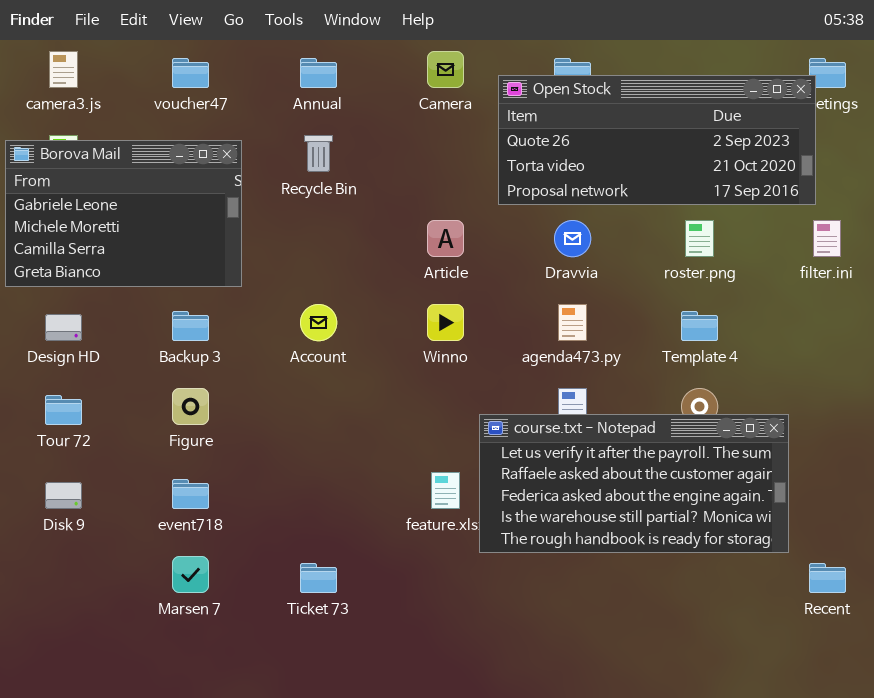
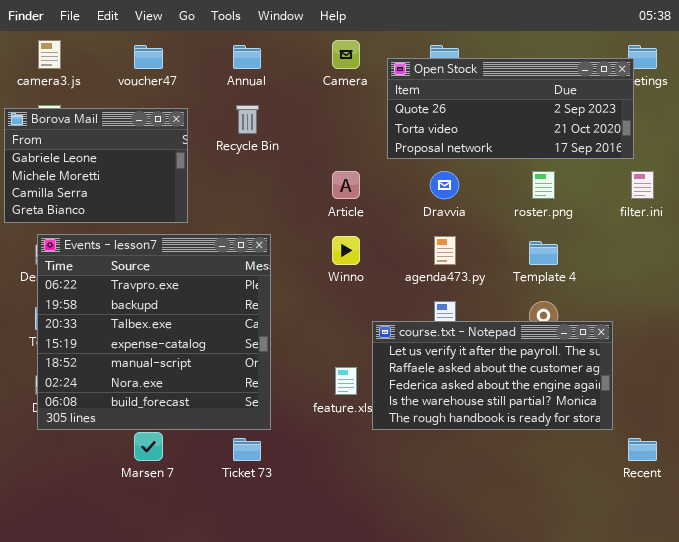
Events - lesson7: none -> [37,234,271,430], opened

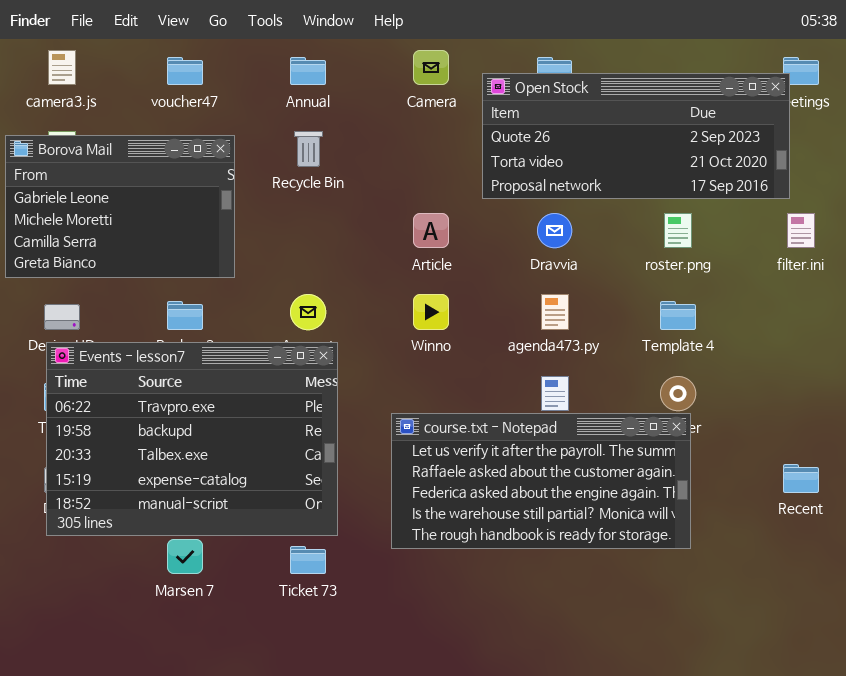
Events - lesson7: [37,234,271,430] -> [46,342,338,536], resized
course.txt - Notepad: [372,321,613,430] -> [391,413,691,549], moved
Recent: [628,438,657,461] -> [783,464,819,493], moved

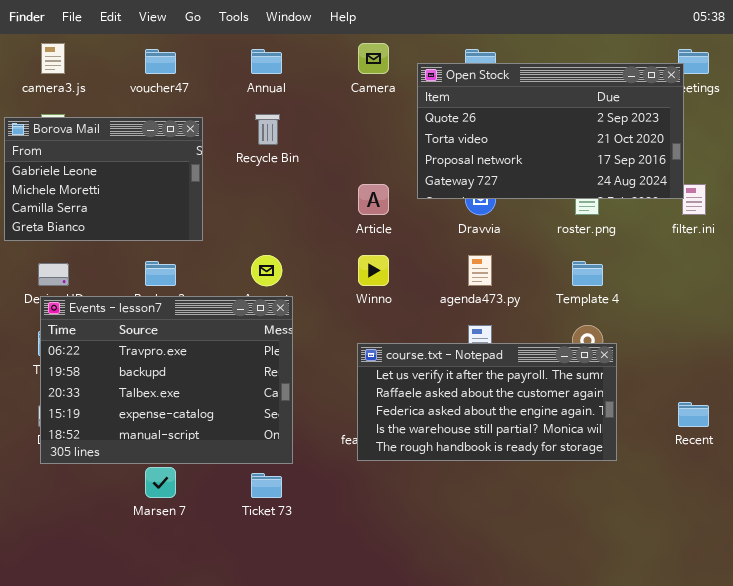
Open Stock: [482,73,790,199] -> [417,63,684,199], resized
course.txt - Notepad: [391,413,691,549] -> [357,343,617,461], moved

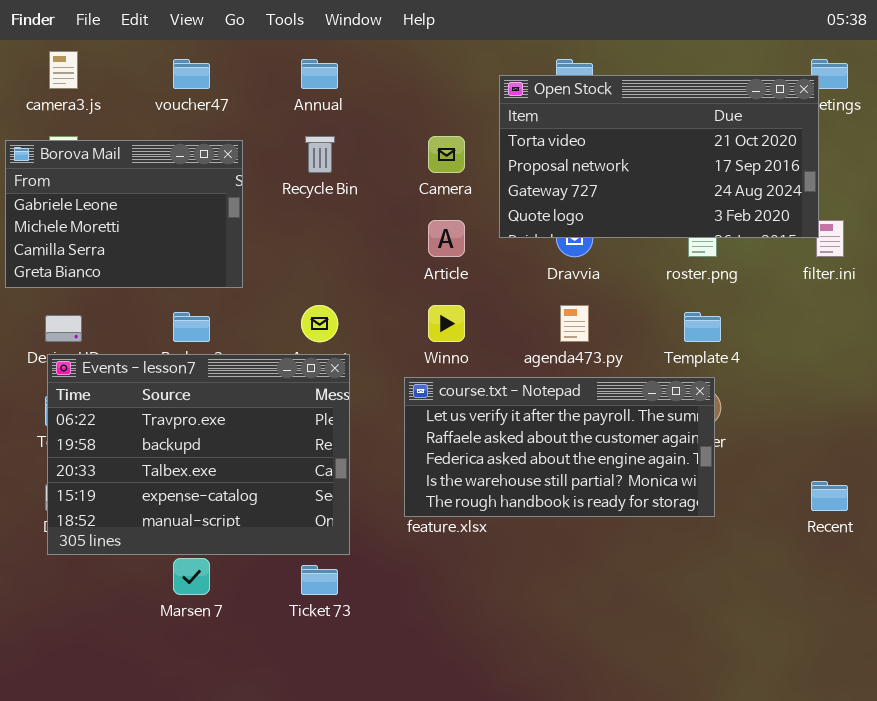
Camera: [358,43,389,74] -> [428,136,465,173], moved
Open Stock: [417,63,684,199] -> [499,75,819,238], scrolled down 1 row
course.txt - Notepad: [357,343,617,461] -> [404,377,715,517], moved

